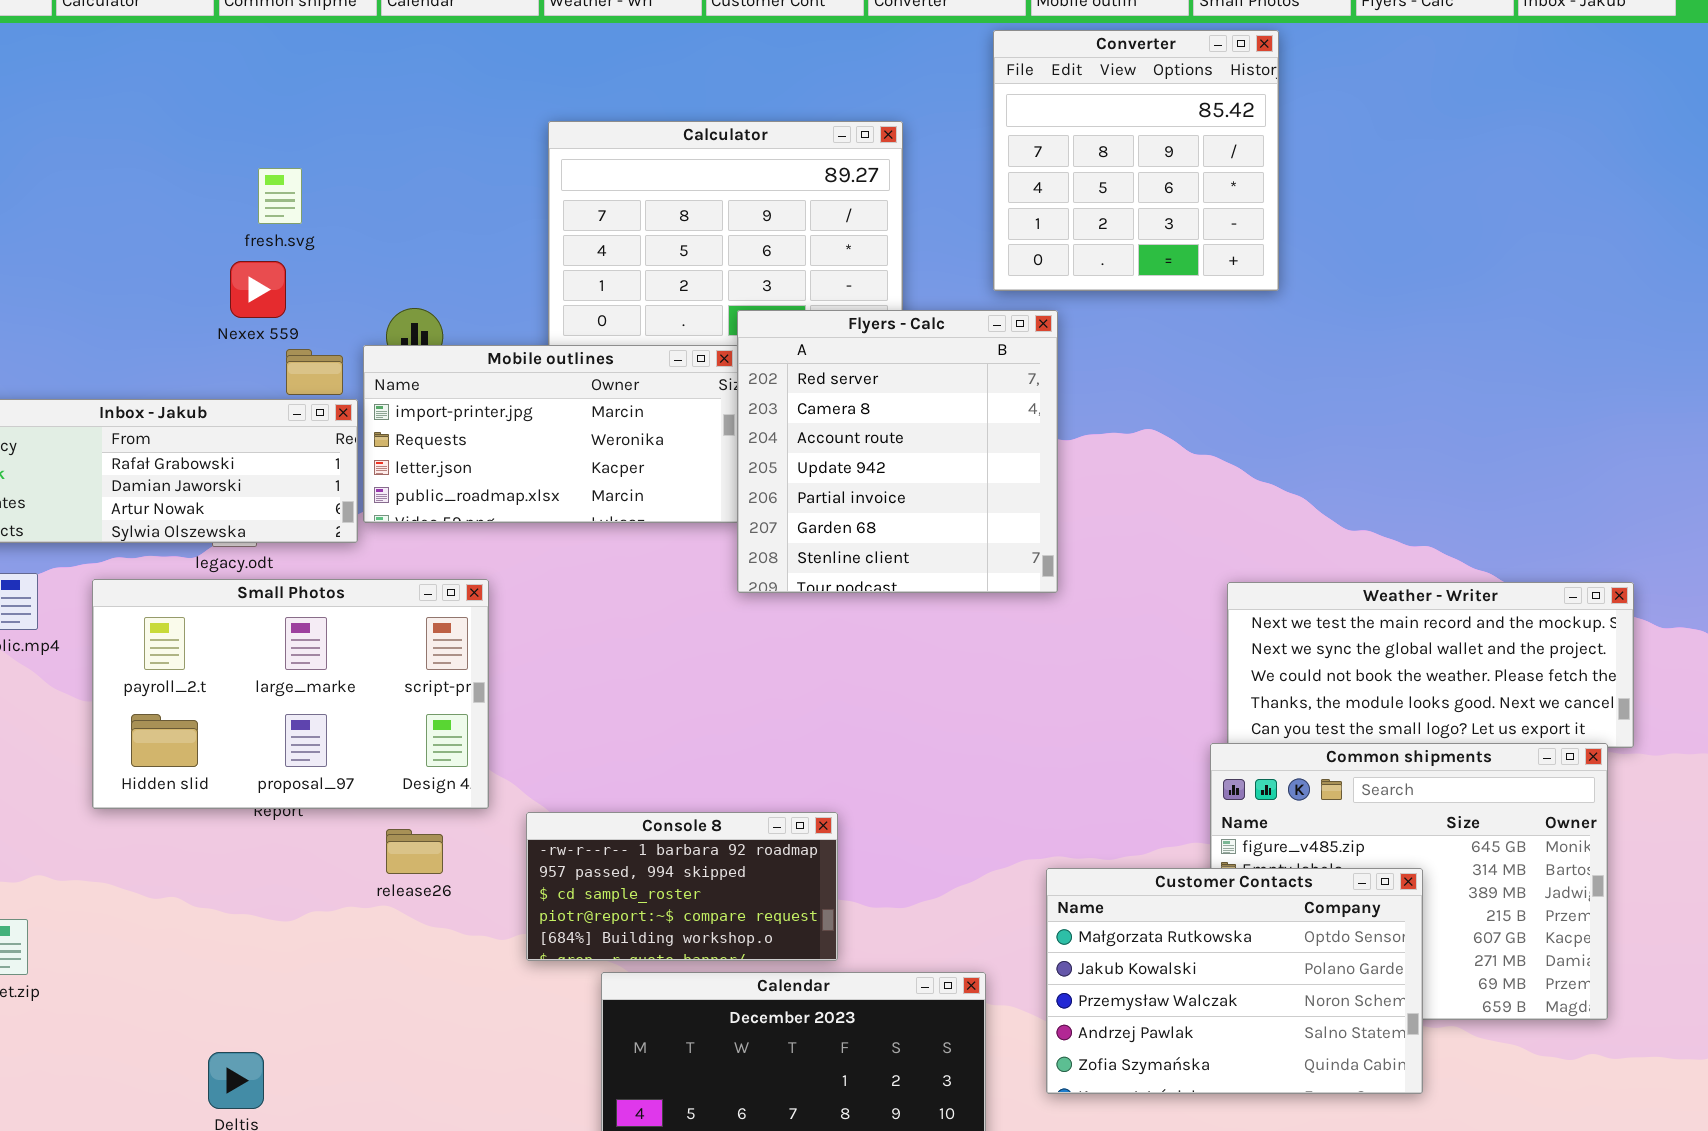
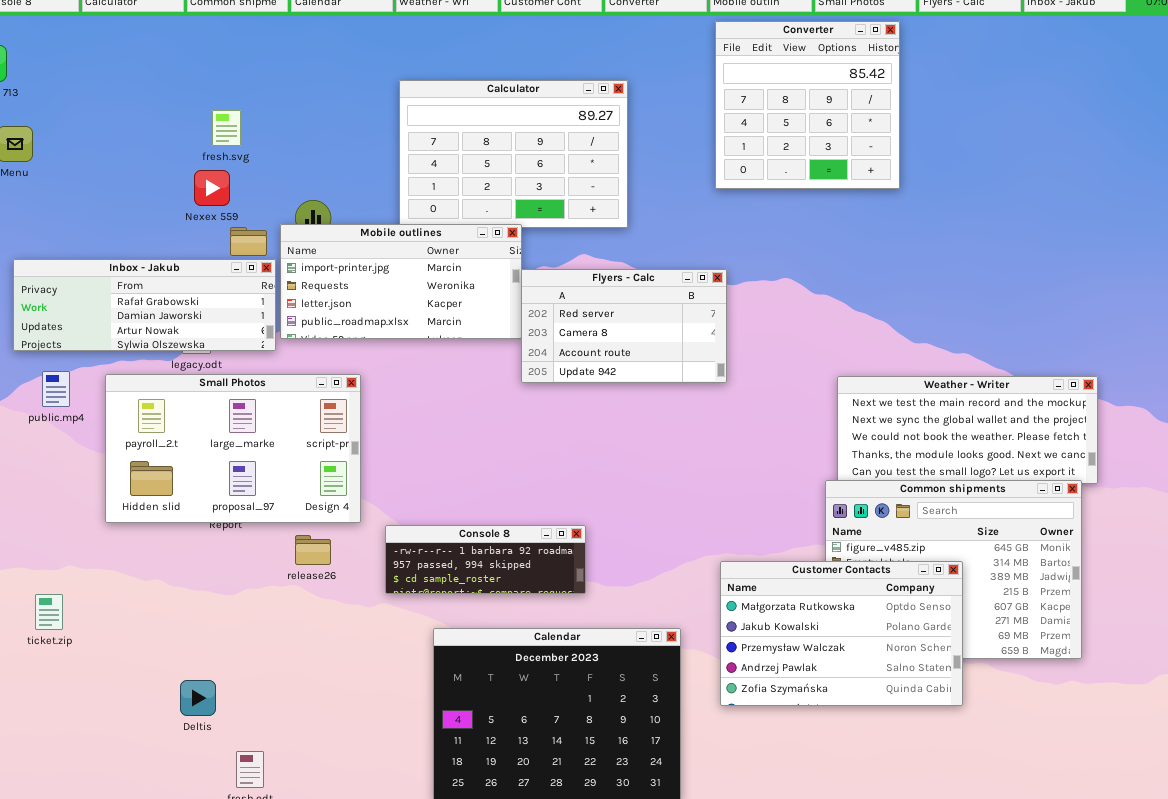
Converter: [993,30,1279,291] -> [715,21,900,189], moved
Flyers - Calc: [737,310,1058,593] -> [521,269,727,383], resized
Console 8: [526,812,838,961] -> [385,525,586,594], resized

